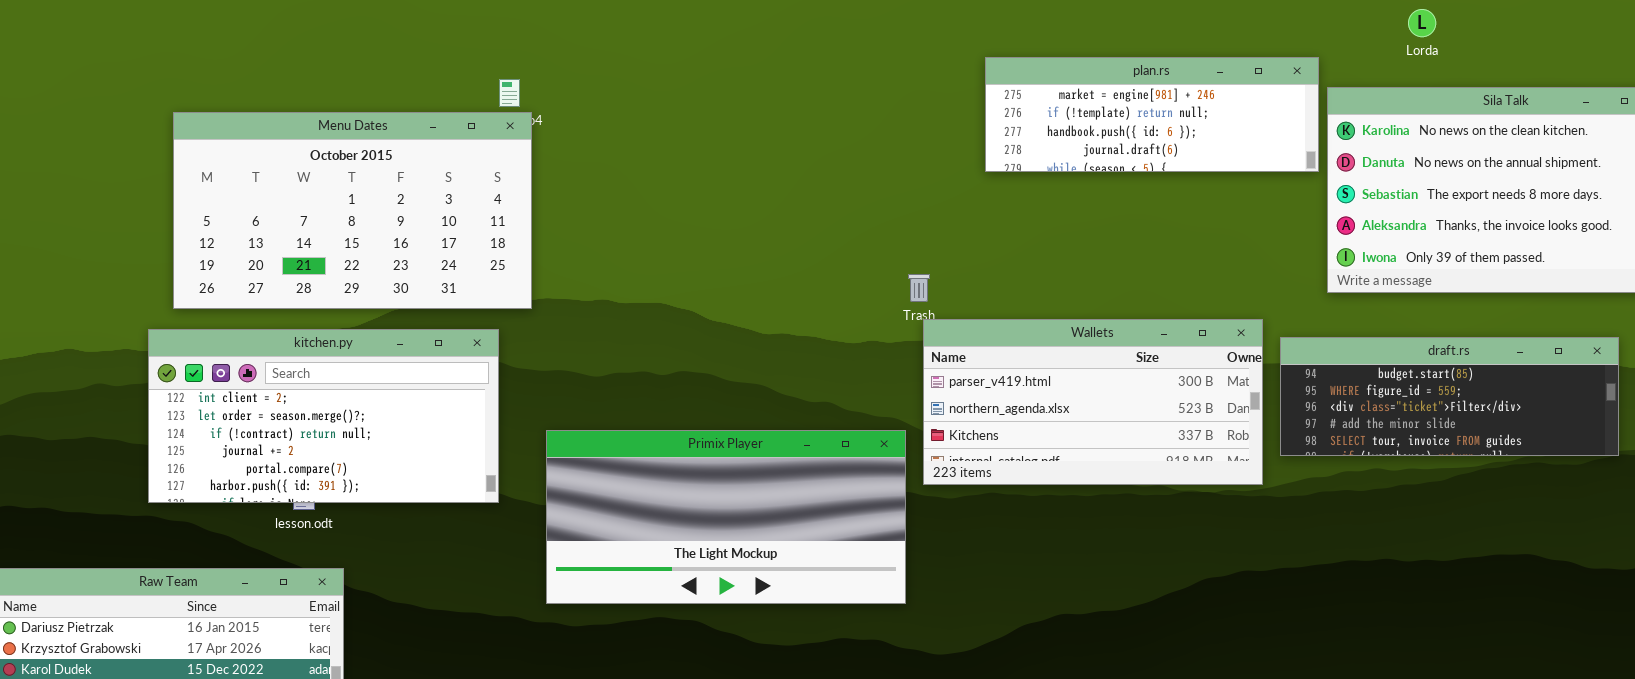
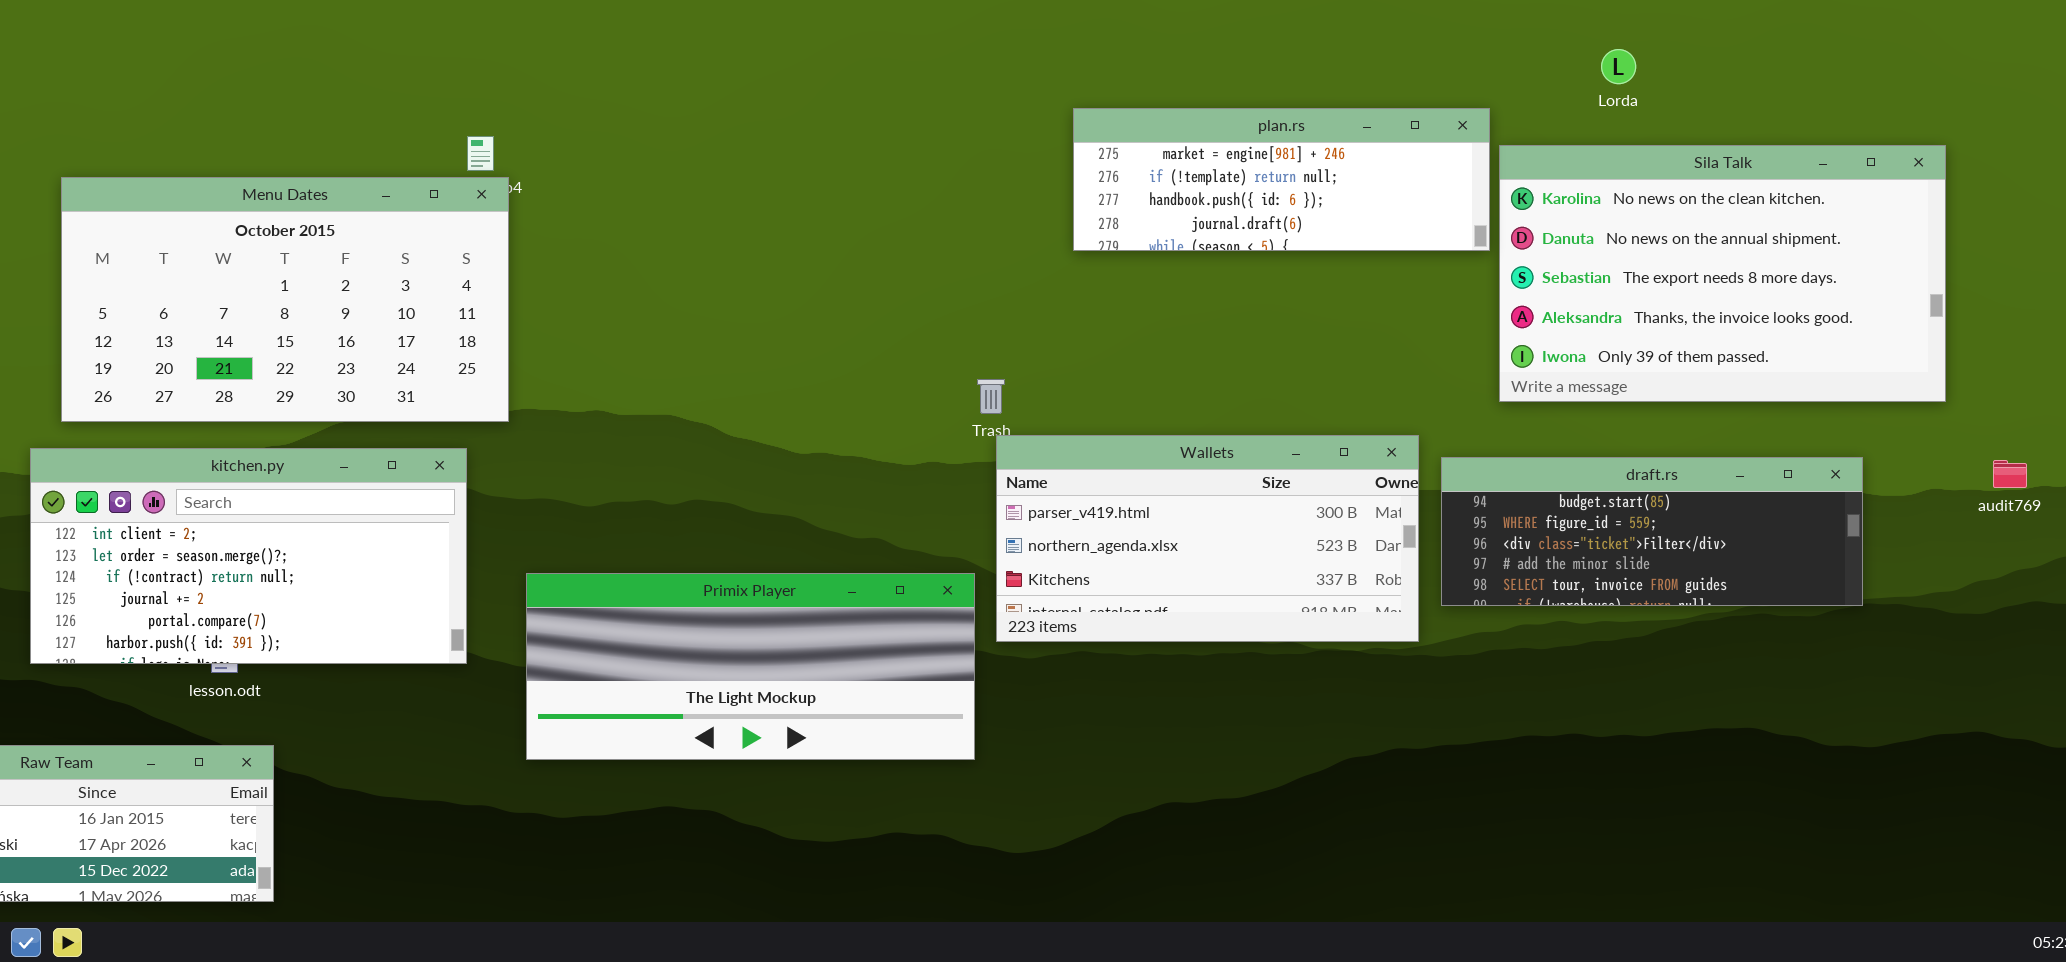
Primix Player: [546,430,906,604] -> [526,573,975,760], resized

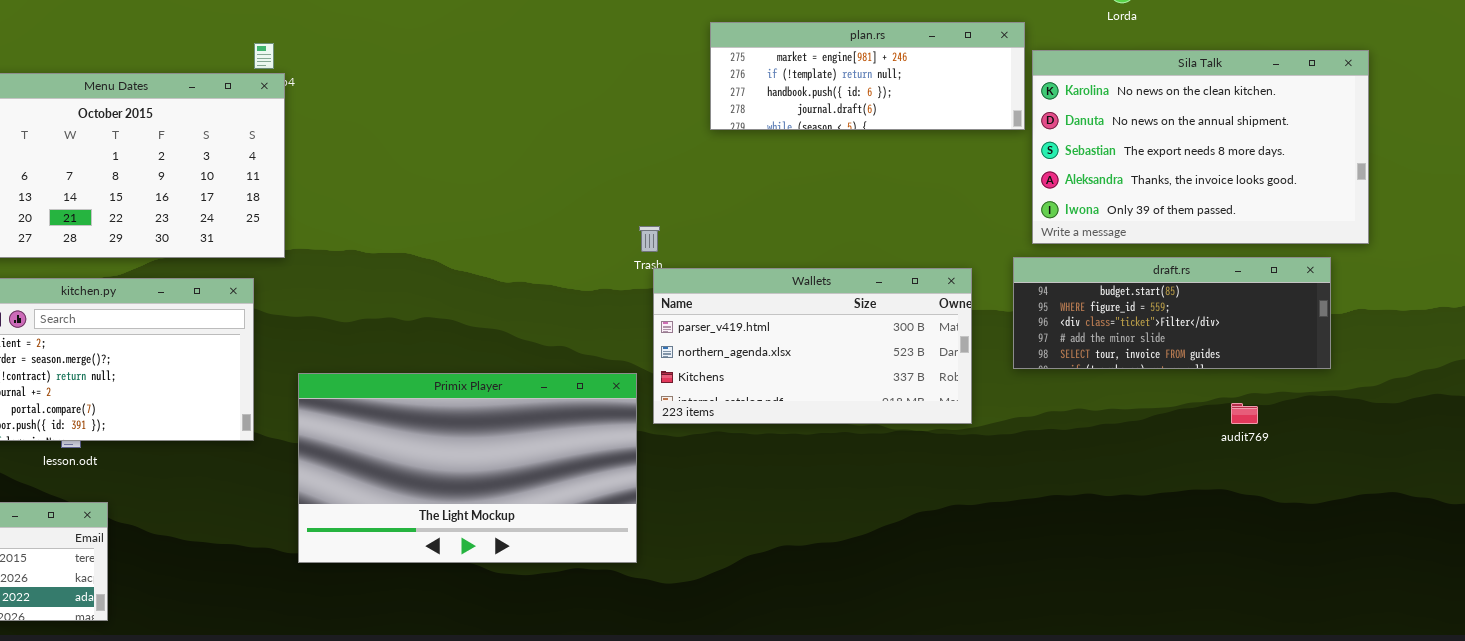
draft.rs: [1441,457,1863,606] -> [1013,257,1331,369], moved
audit769: [1993,460,2027,488] -> [1231,403,1258,424], moved
Primix Player: [526,573,975,760] -> [298,373,637,563], resized

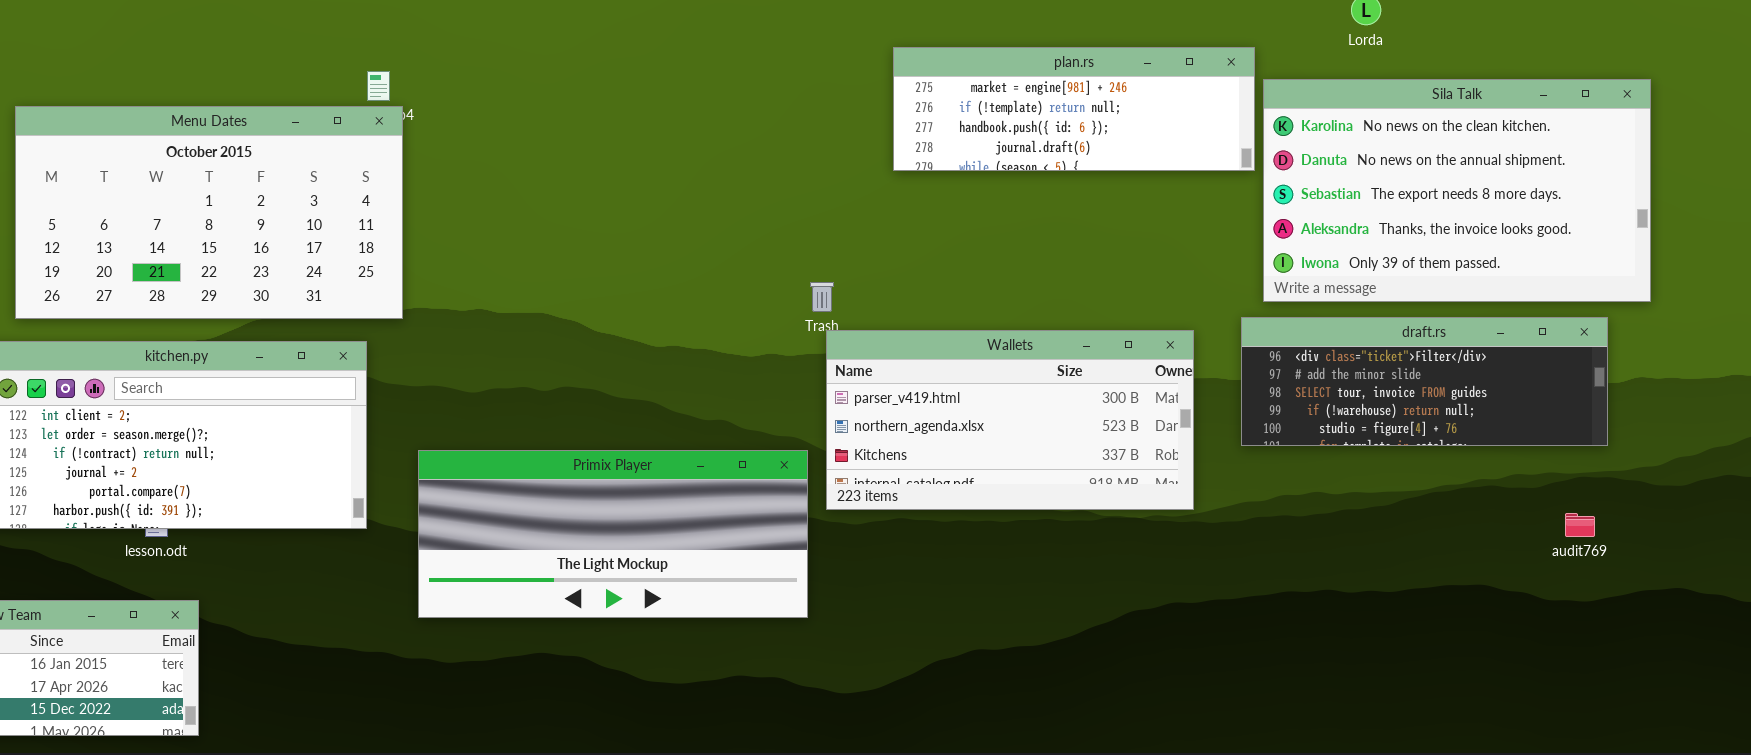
draft.rs: [1013,257,1331,369] -> [1241,317,1608,446], scrolled down 2 rows
Primix Player: [298,373,637,563] -> [418,450,808,618], resized
audit769: [1231,403,1258,424] -> [1565,513,1595,537], moved

